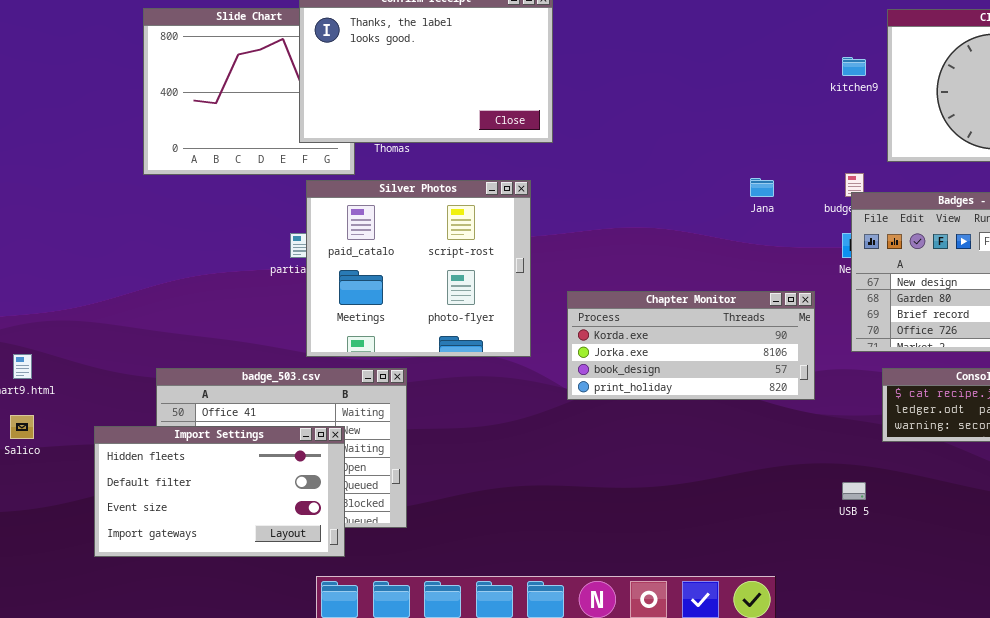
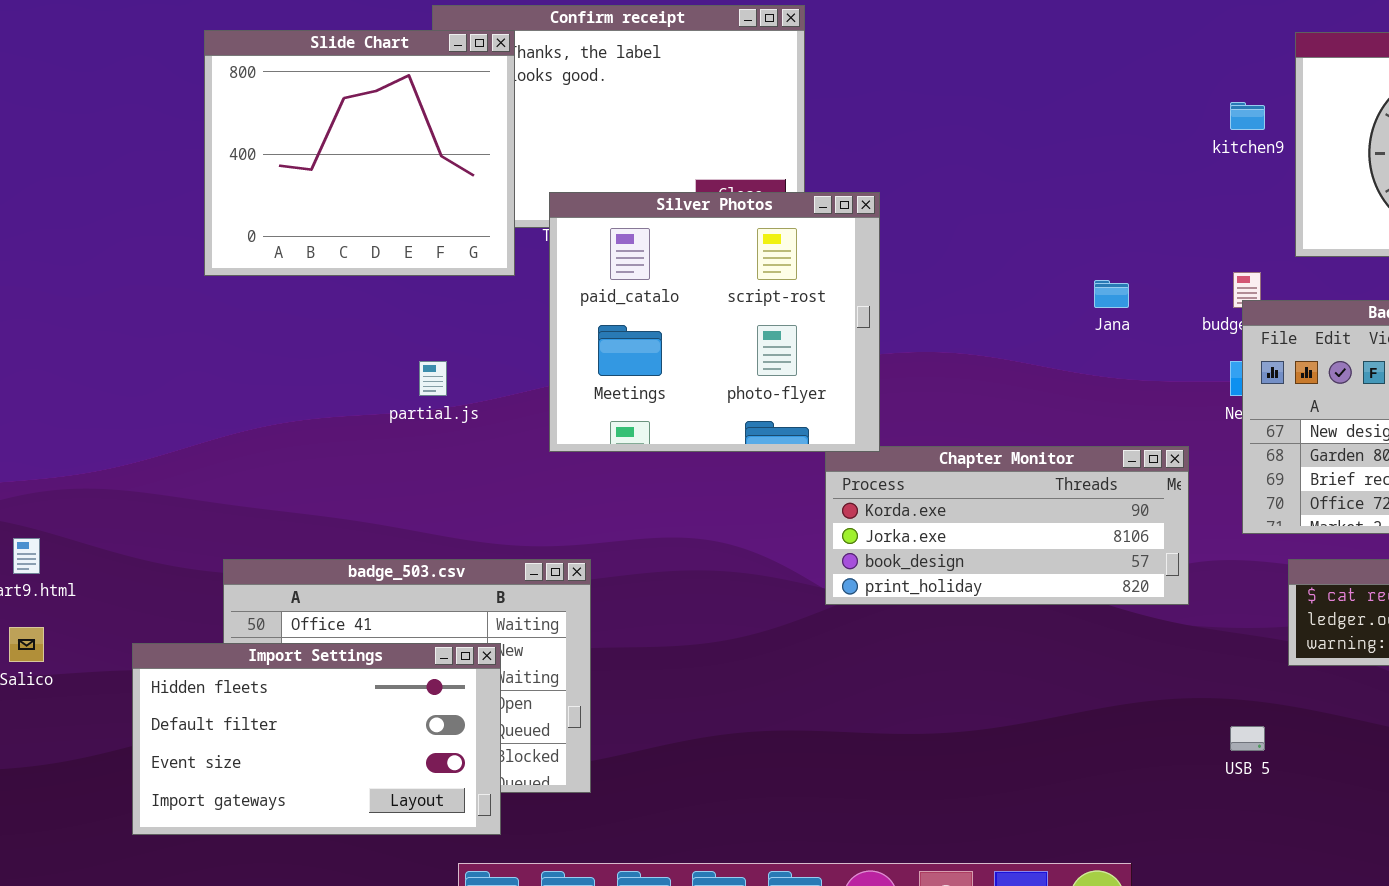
Slide Chart: [143,8,355,175] -> [204,30,515,276], raised
Silver Photos: [306,180,531,357] -> [549,192,880,452], moved

